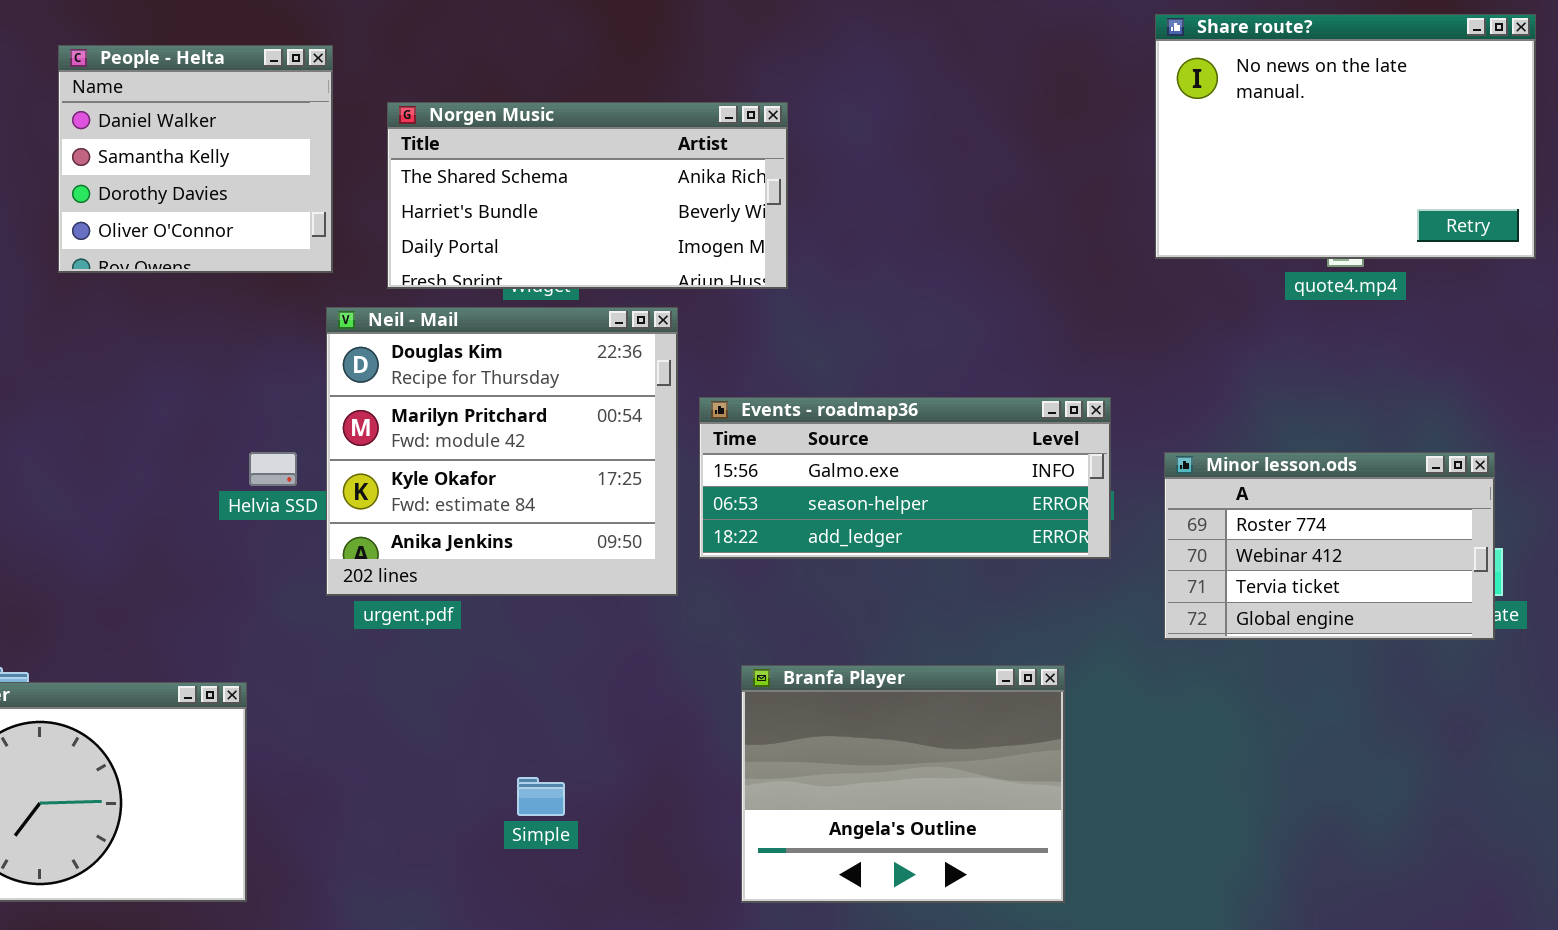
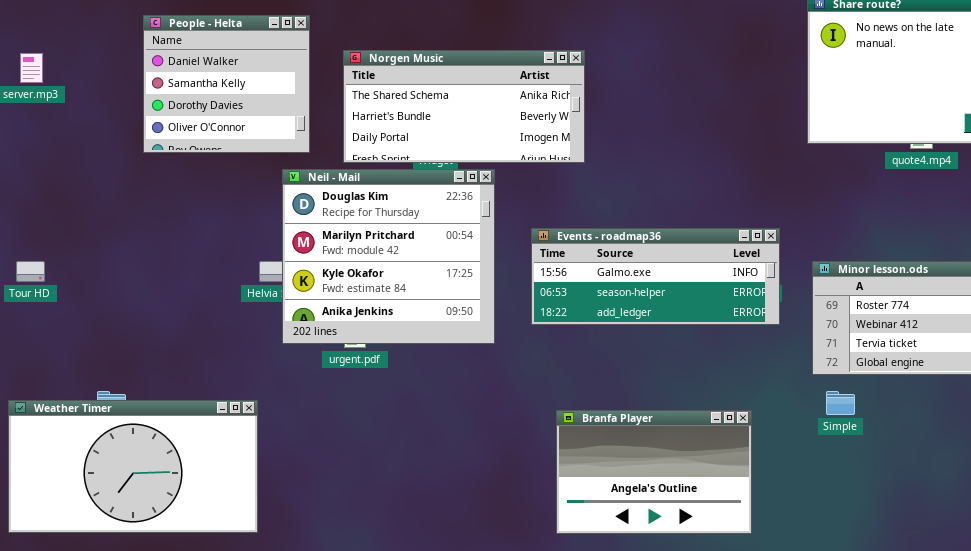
Neil - Mail: [326,307,678,596] -> [282,169,495,344], moved
Branfa Player: [741,665,1065,903] -> [556,410,752,534], resized
Simple: [517,777,565,816] -> [826,391,855,415], moved

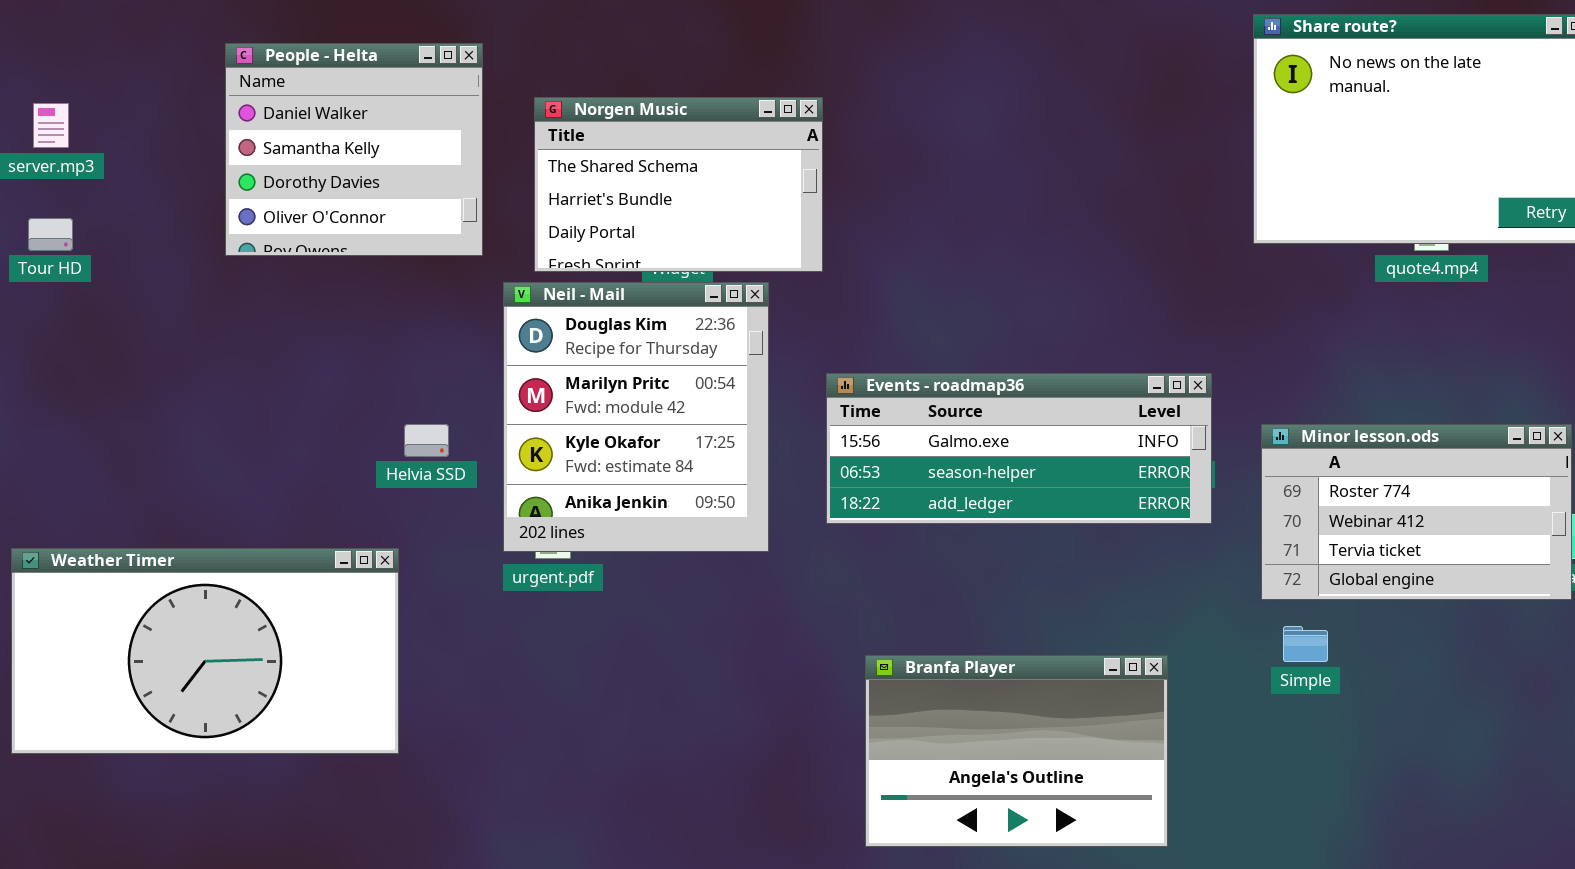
Norgen Music: [343,50,585,163] -> [534,97,823,272], resized
Neil - Mail: [282,169,495,344] -> [503,282,769,552], resized
Tour HD: [16,261,45,282] -> [28,218,73,251], moved
Weather Timer: [8,400,258,533] -> [11,548,399,754], moved

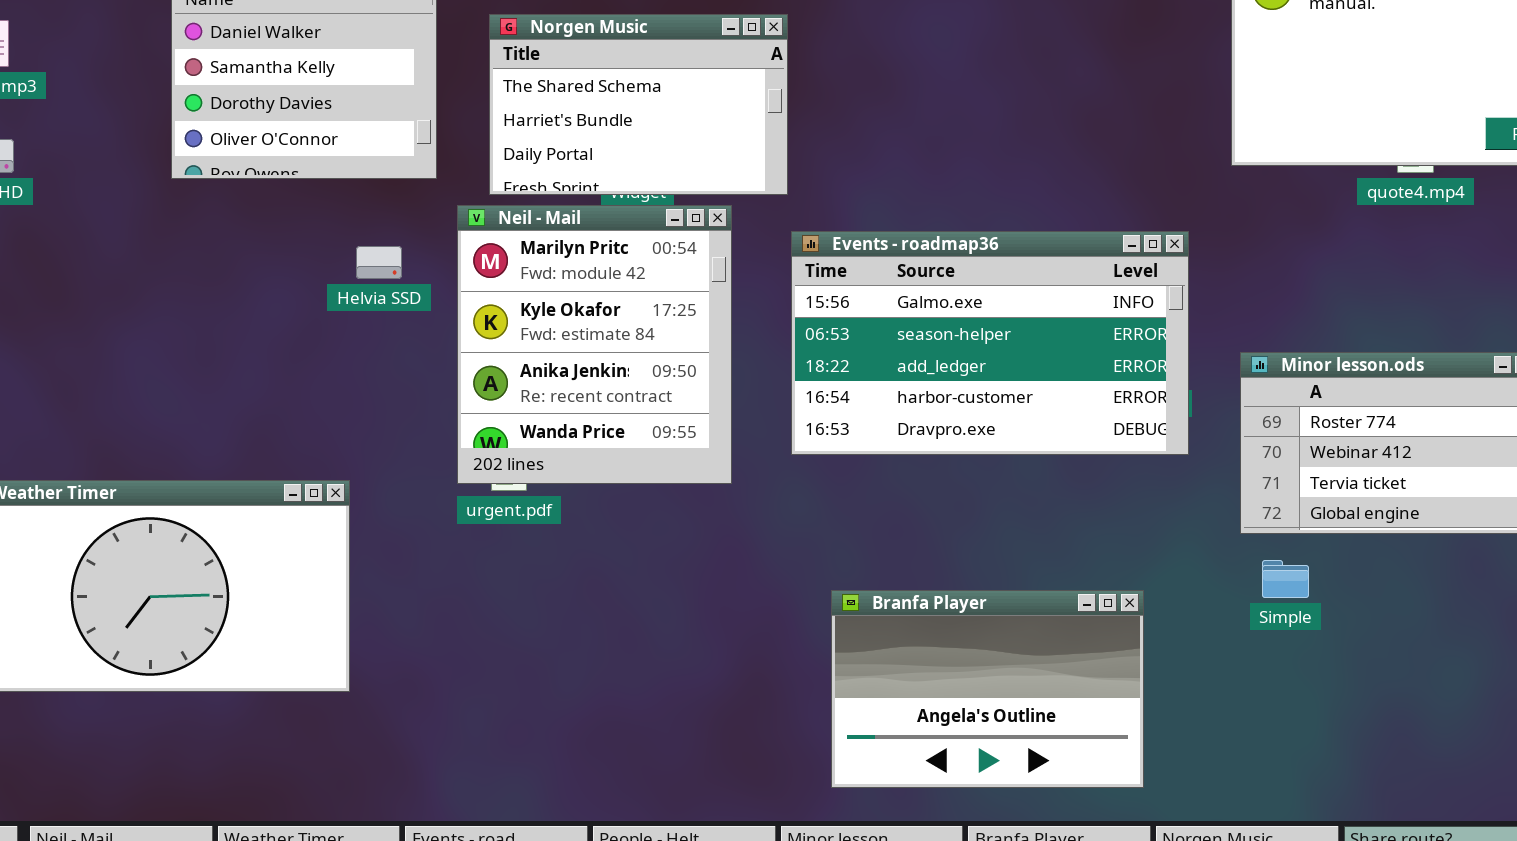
Neil - Mail: [503,282,769,552] -> [457,205,732,484], scrolled down 1 row
Events - roadmap36: [826,373,1212,524] -> [791,231,1189,455], resized
Helvia SSD: [404,424,449,457] -> [356,246,402,279], moved

